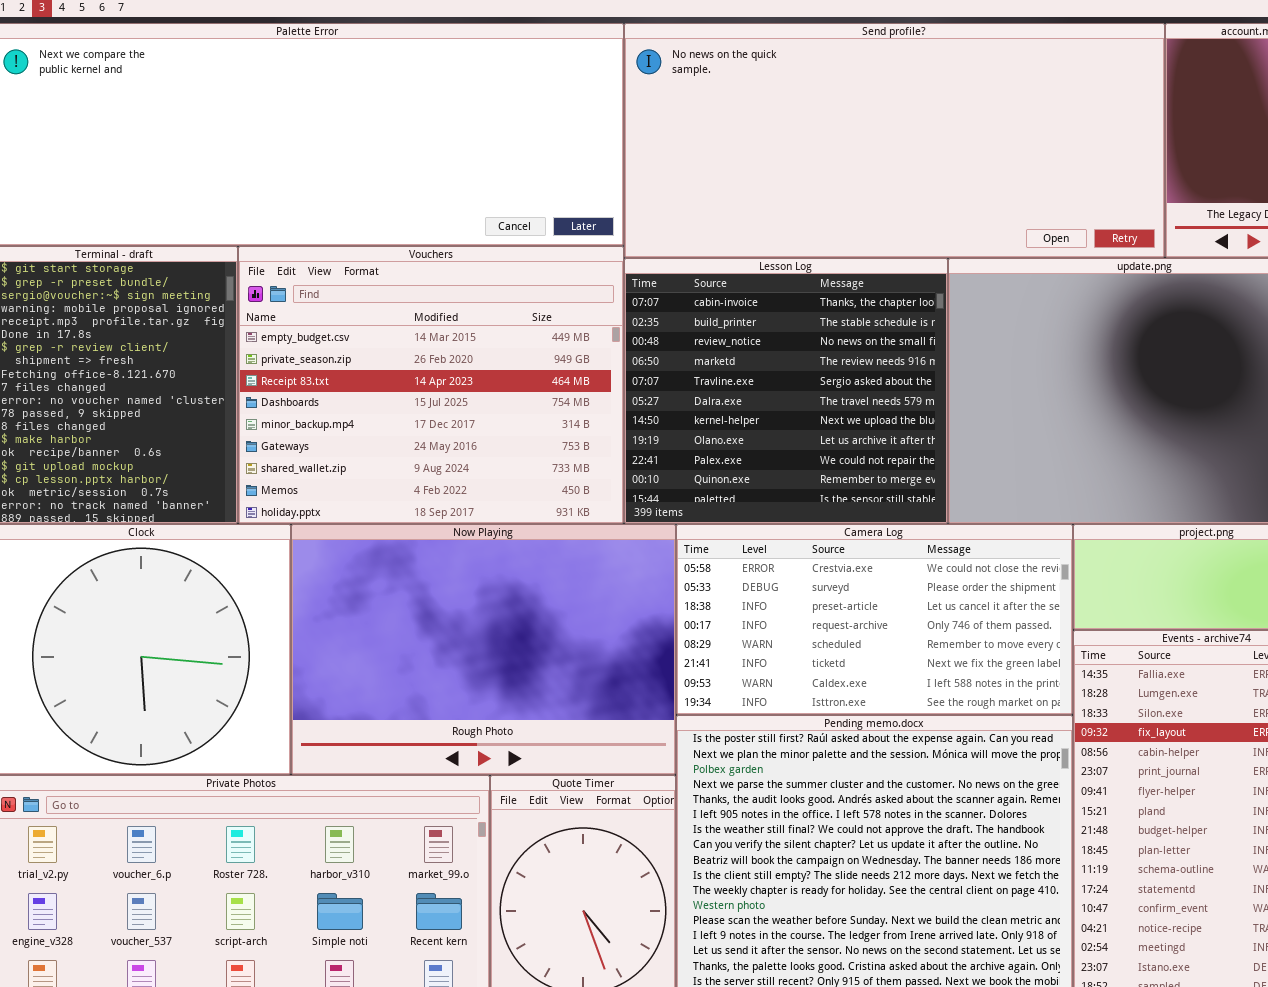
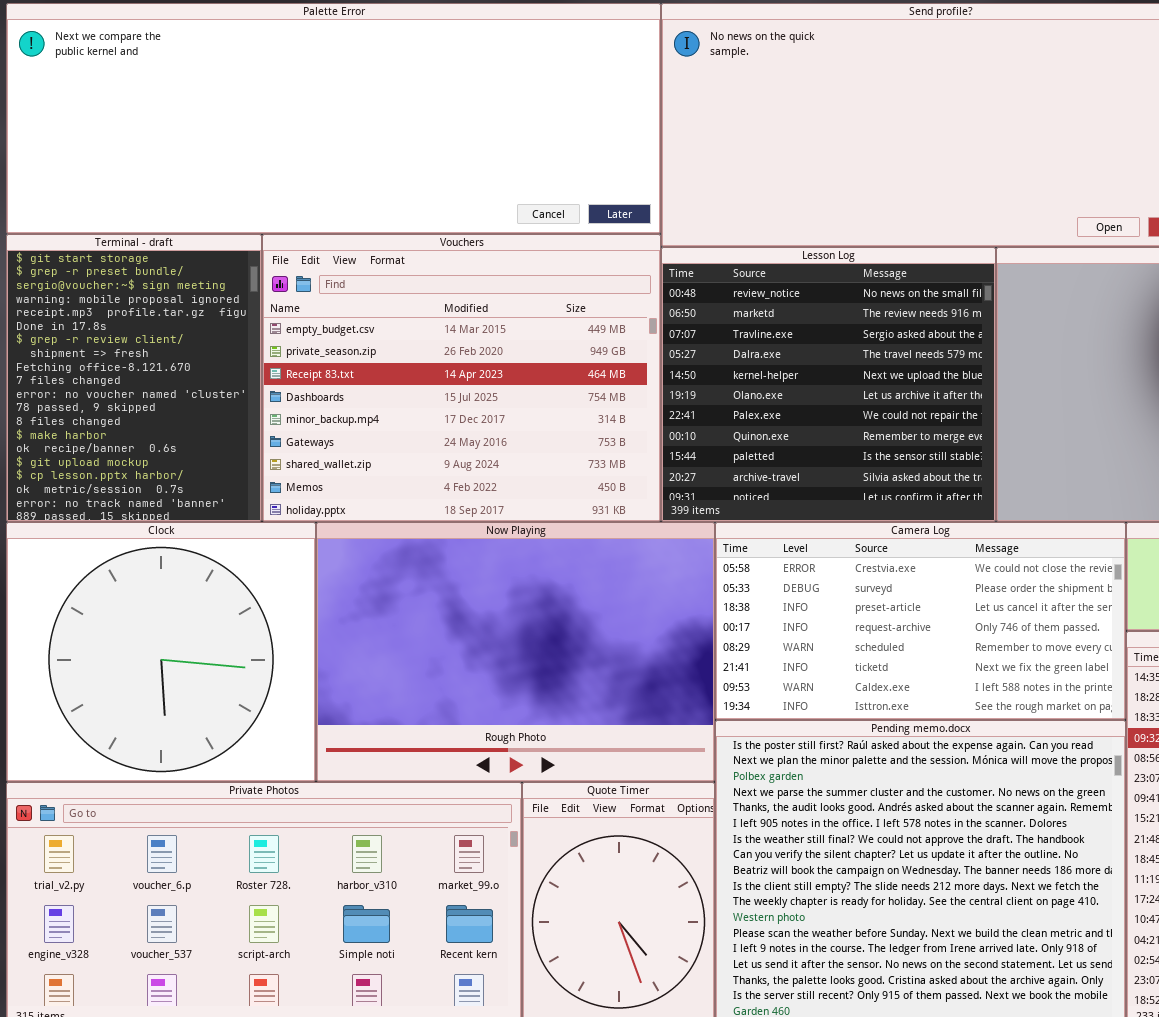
Lesson Log: [624,258,948,524] -> [661,247,996,522], scrolled down 2 rows

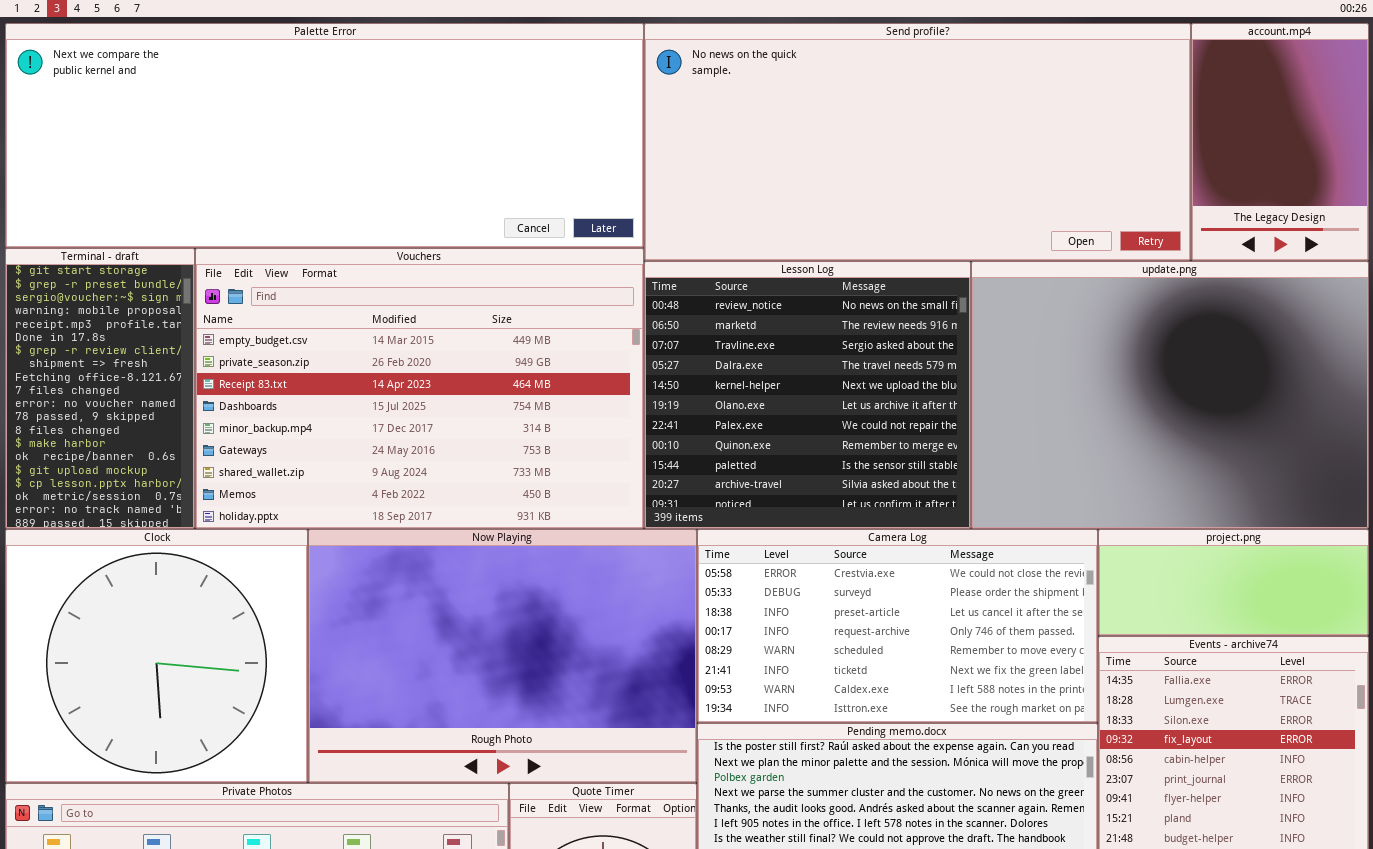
Terminal - draft: [6,234,262,522] -> [5,248,195,529], resized
Vouchers: [262,234,661,522] -> [195,248,644,529], resized

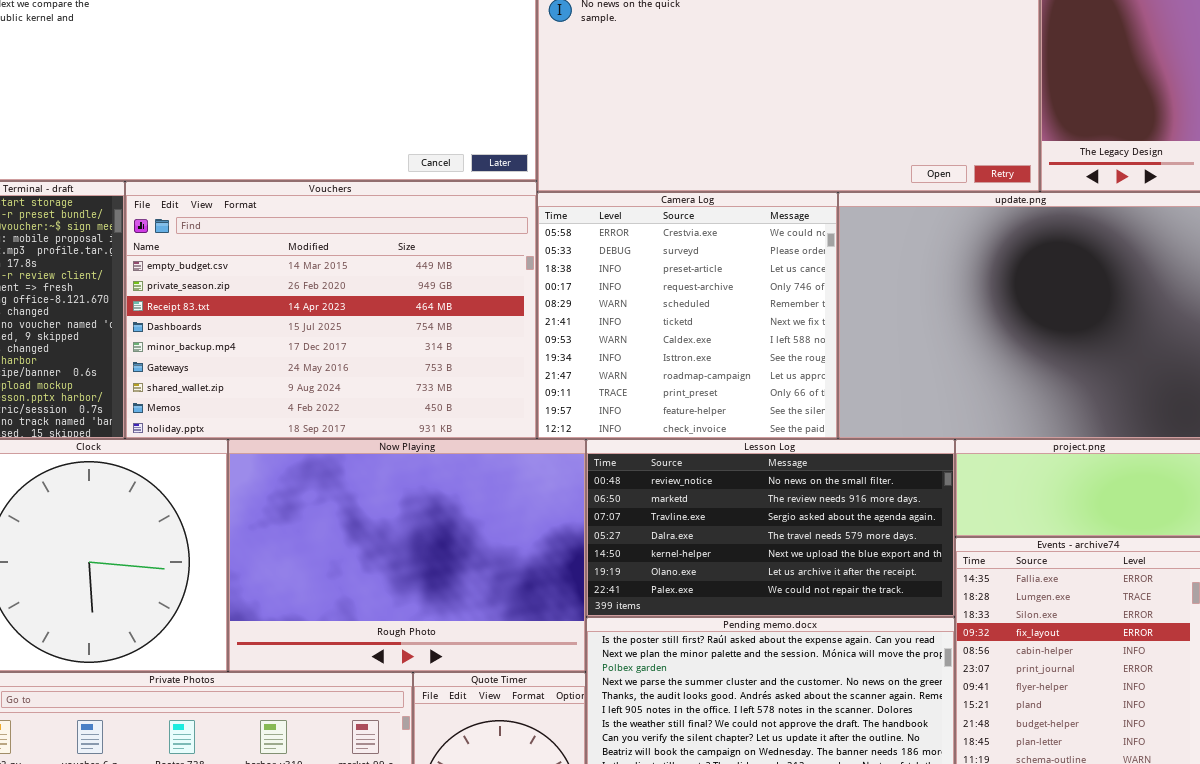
Lesson Log: [644,261,971,529] -> [586,439,955,617], moved, resized
Camera Log: [697,529,1098,723] -> [537,192,838,439], moved, resized

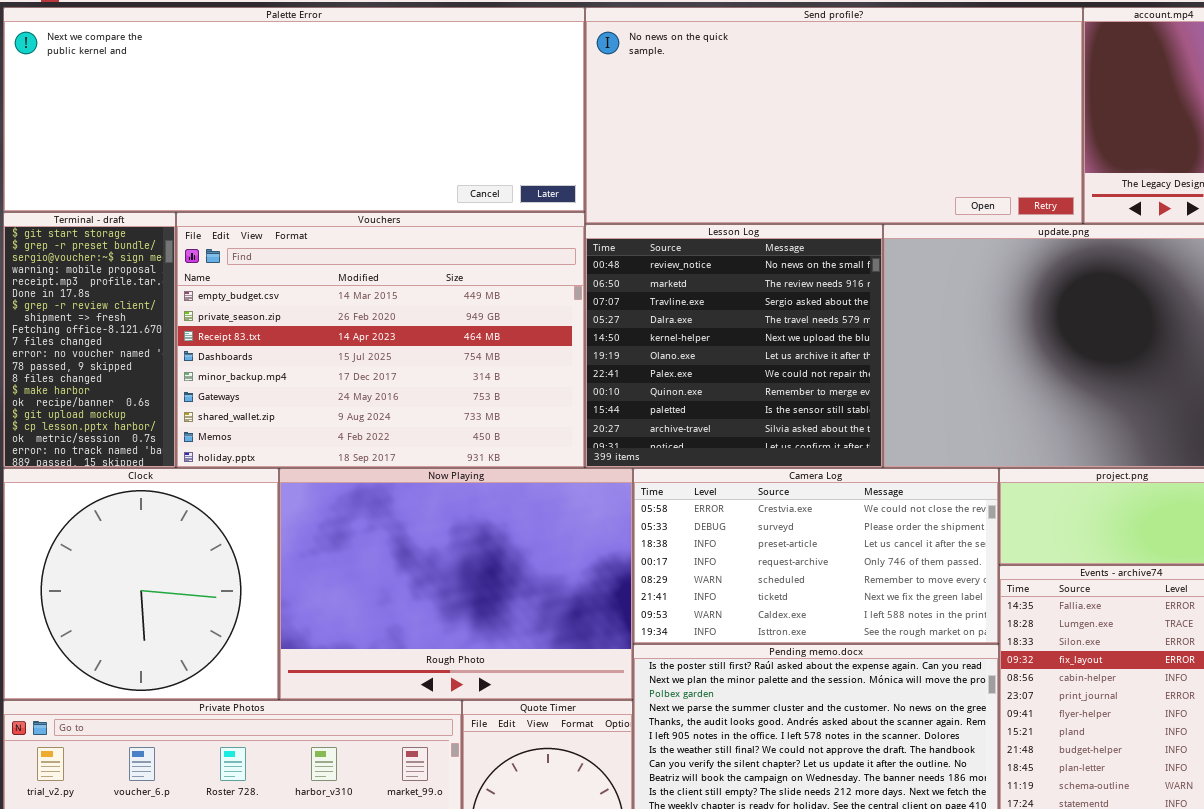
Camera Log: [537,192,838,439] -> [633,468,999,644], moved, resized
Lesson Log: [586,439,955,617] -> [585,224,883,468], moved, resized

